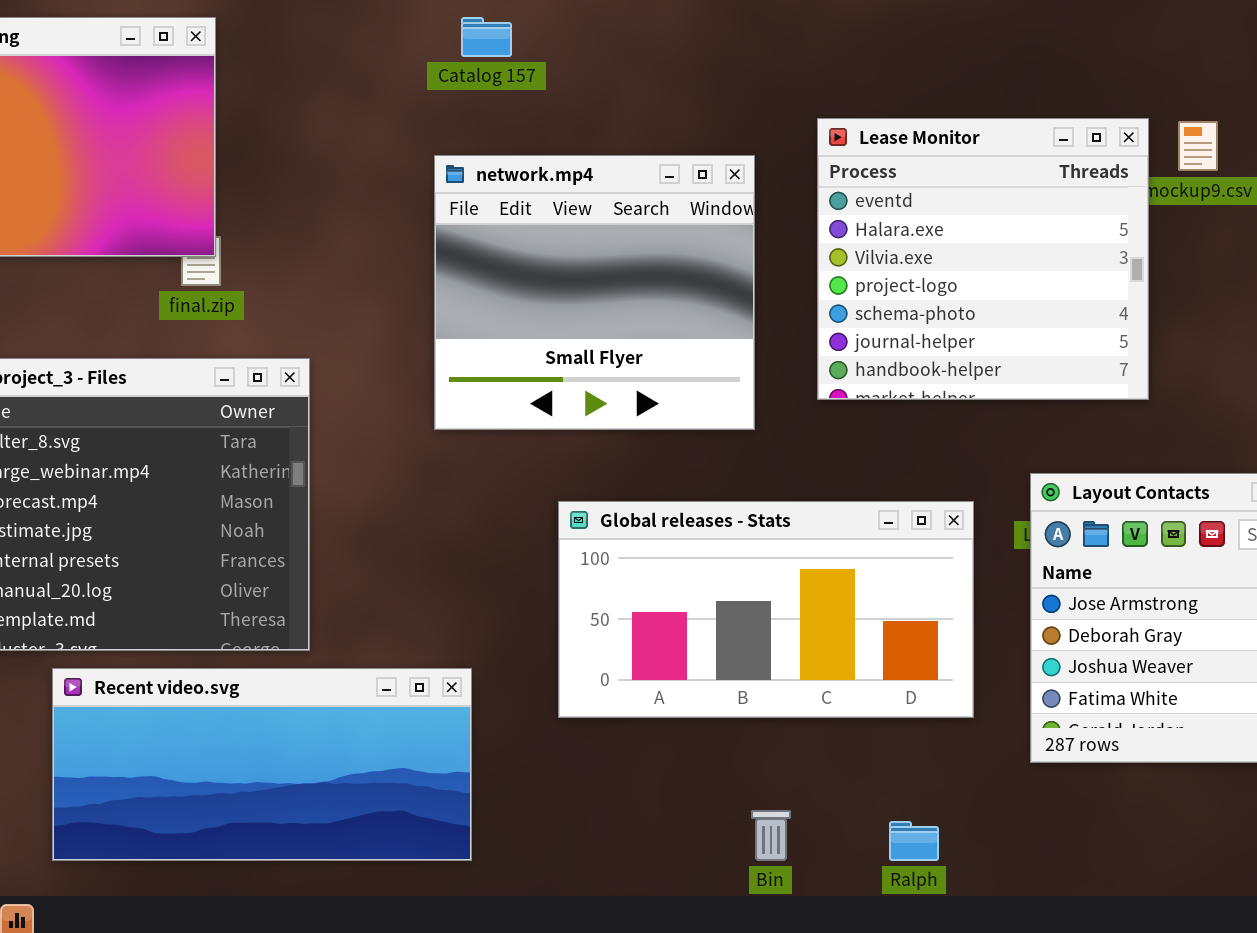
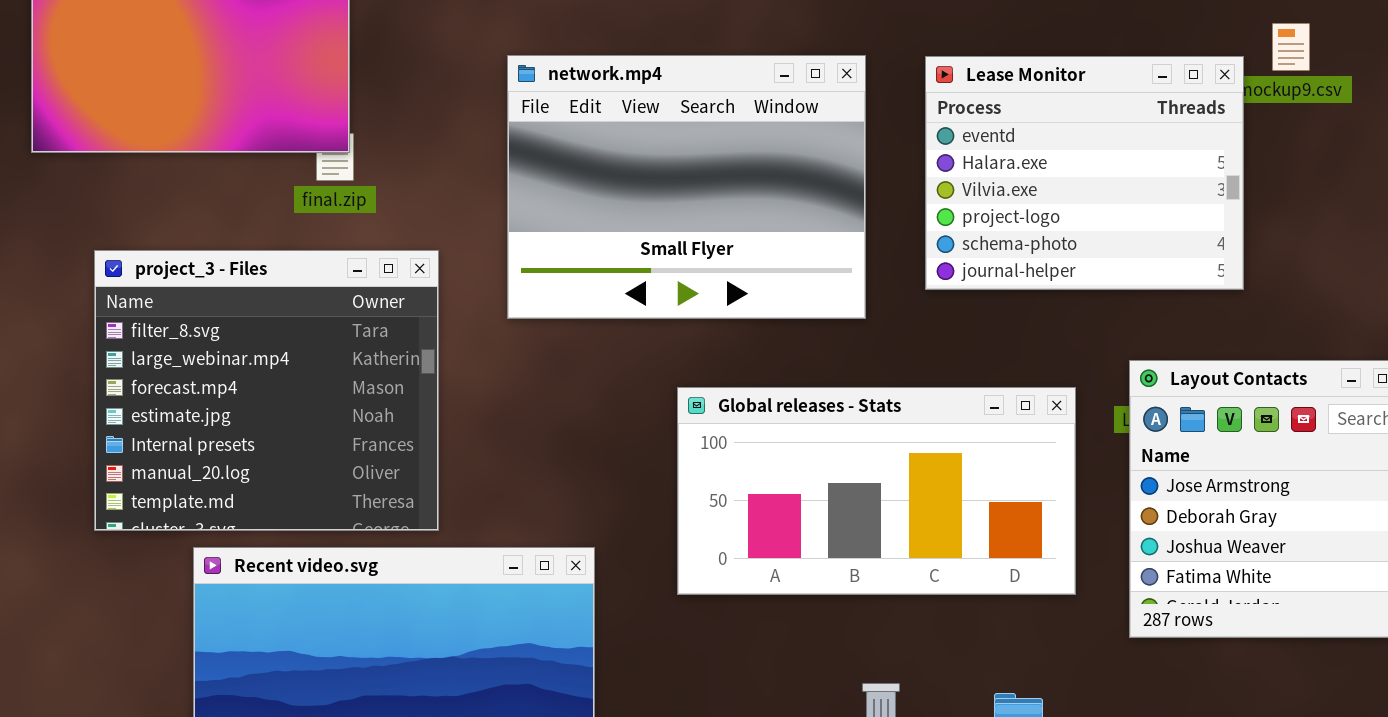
Lease Monitor: [817,118,1149,400] -> [925,56,1244,290], resized
network.mp4: [434,155,755,430] -> [507,55,866,319], resized

